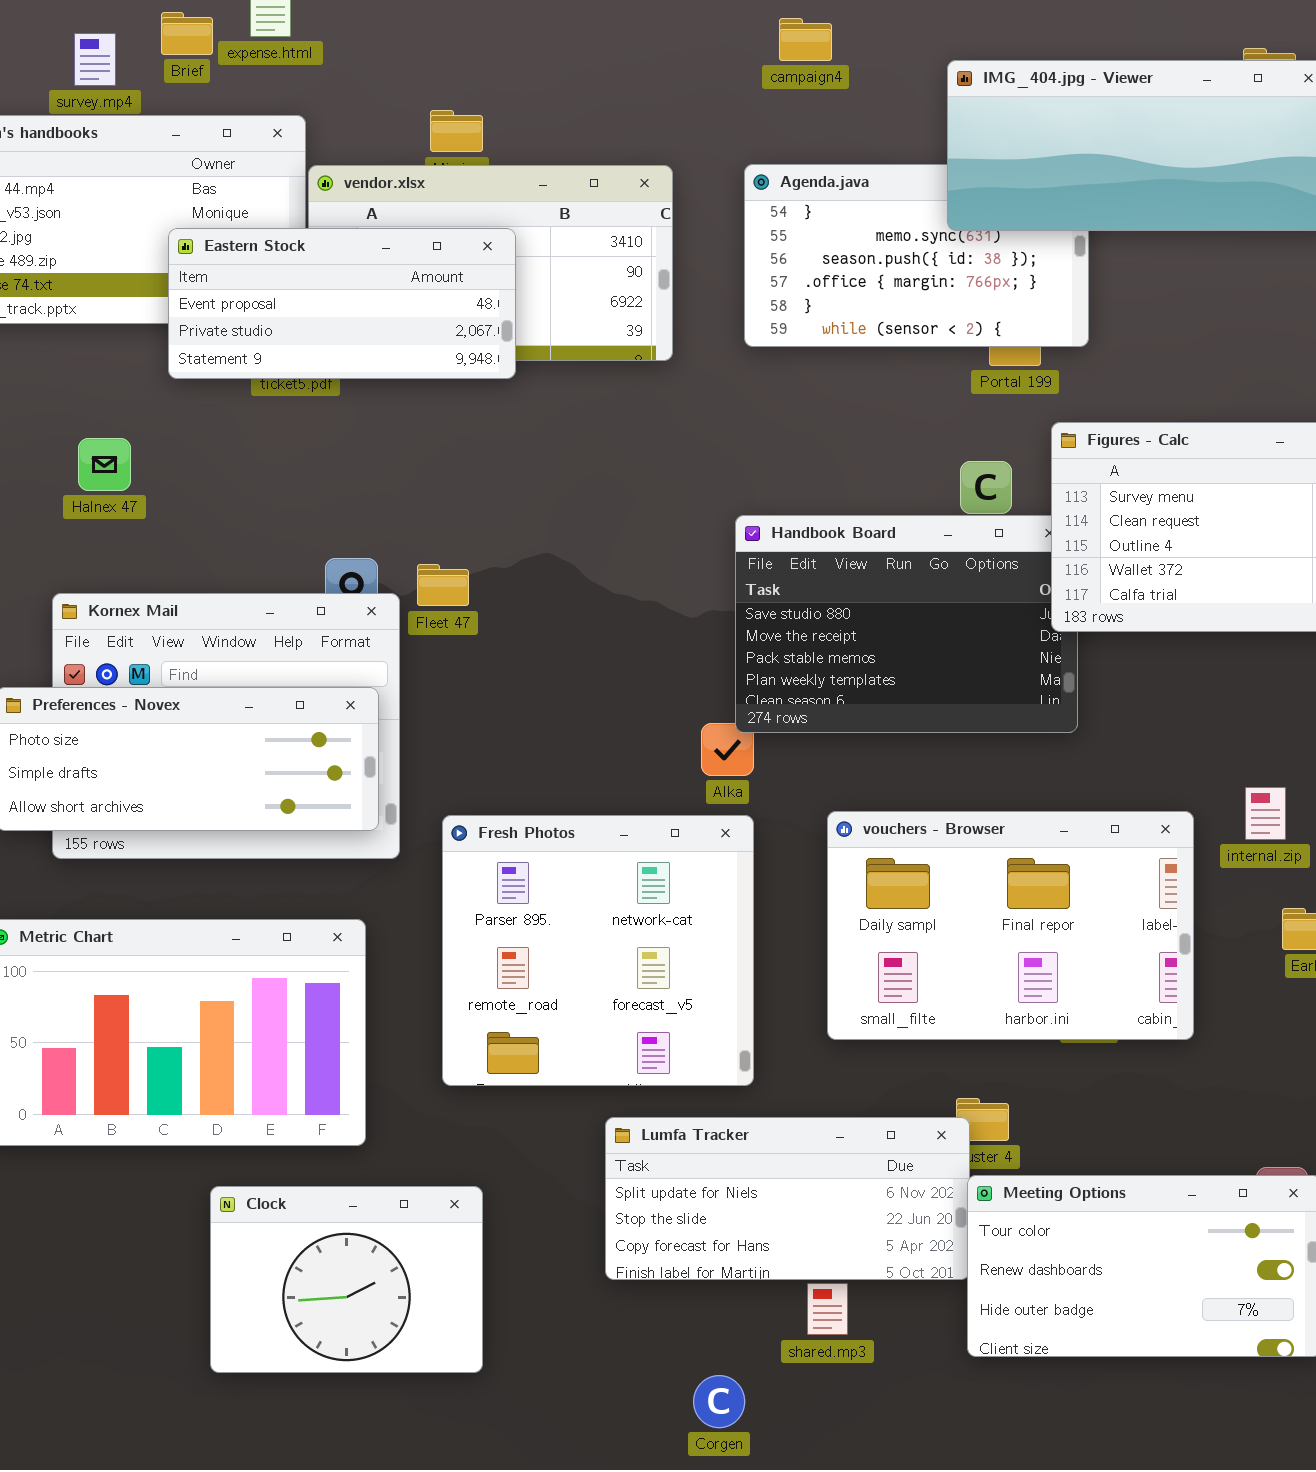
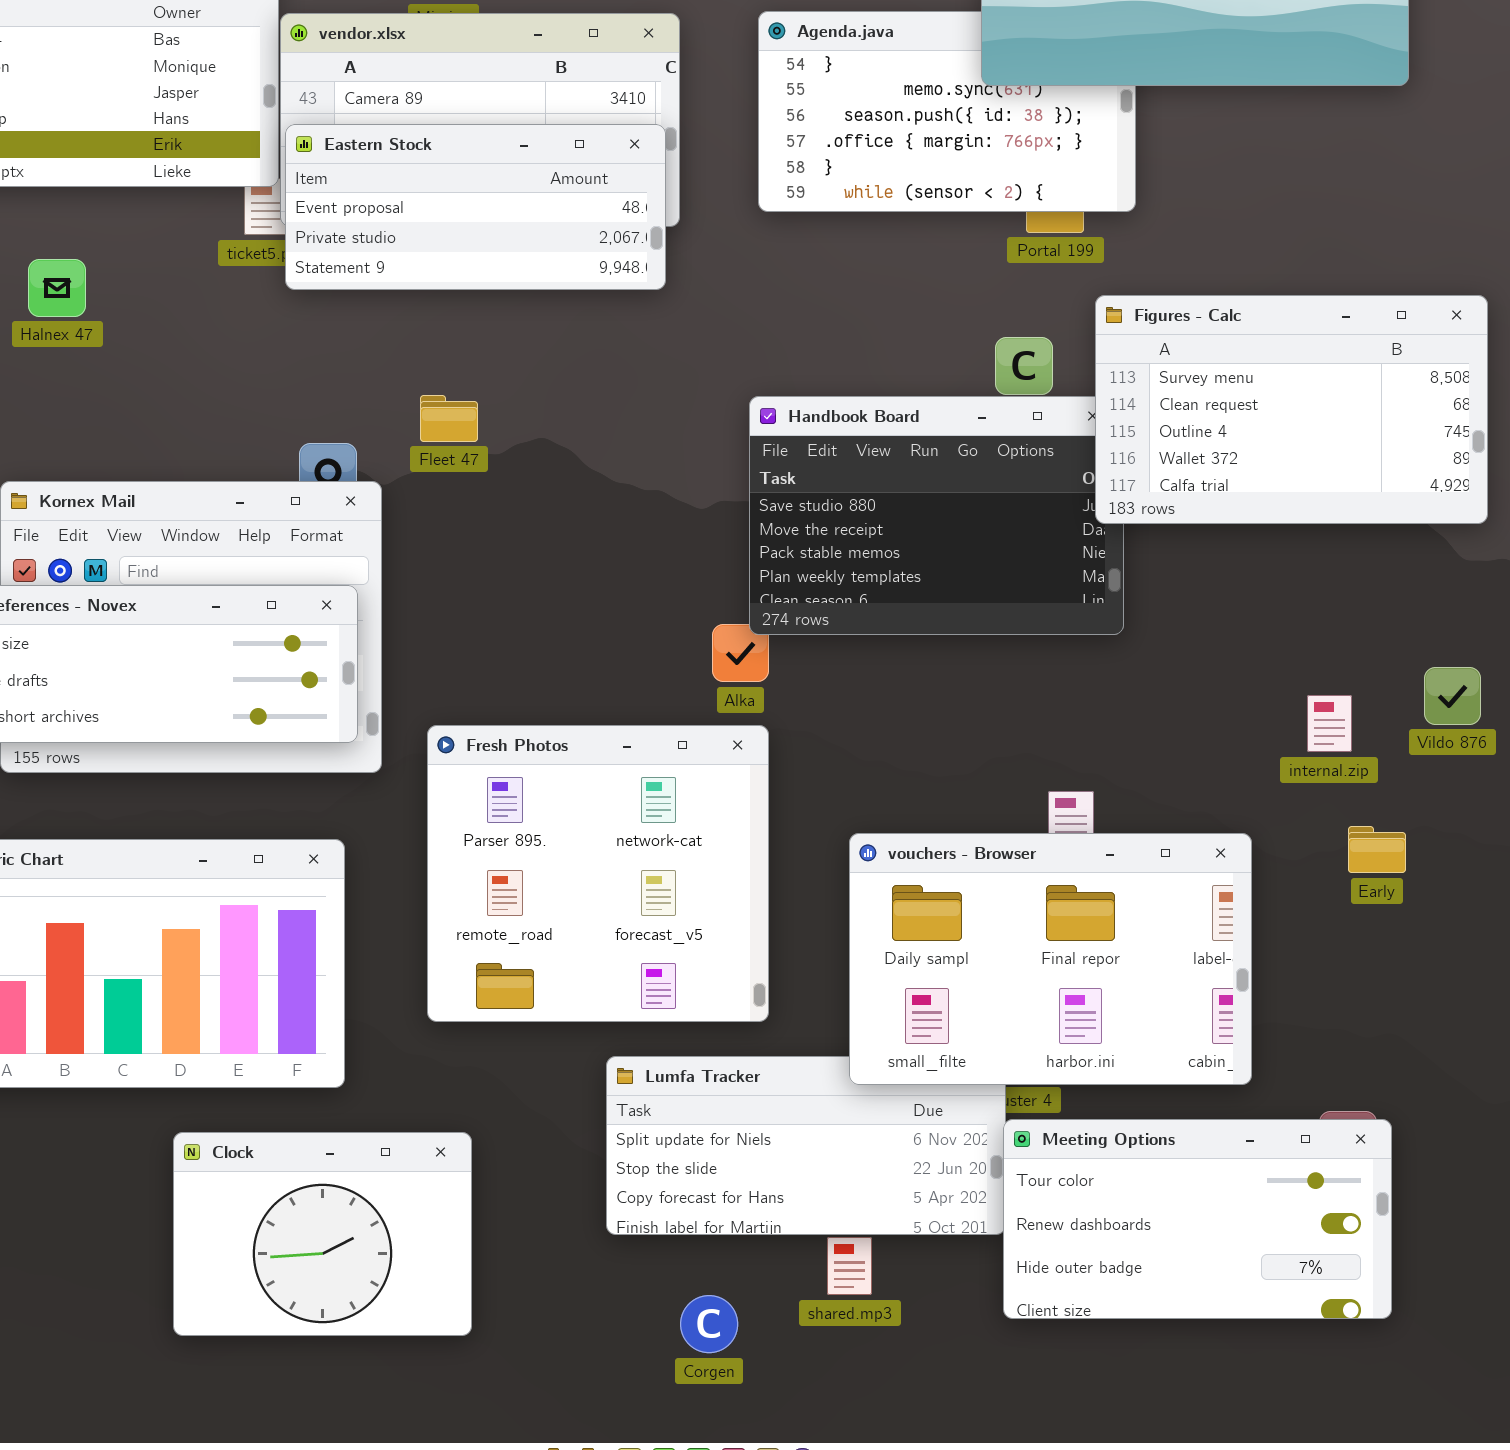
Eastern Stock: [168,228,516,379] -> [285,124,666,290], moved
Halnex 47: [78,438,131,491] -> [28,259,86,317], moved
Fleet 47: [417,564,469,606] -> [420,395,478,442], moved
vouchers - Browser: [827,811,1194,1040] -> [849,833,1252,1085], moved
Corgen: [693,1375,745,1428] -> [680,1295,738,1353], moved

